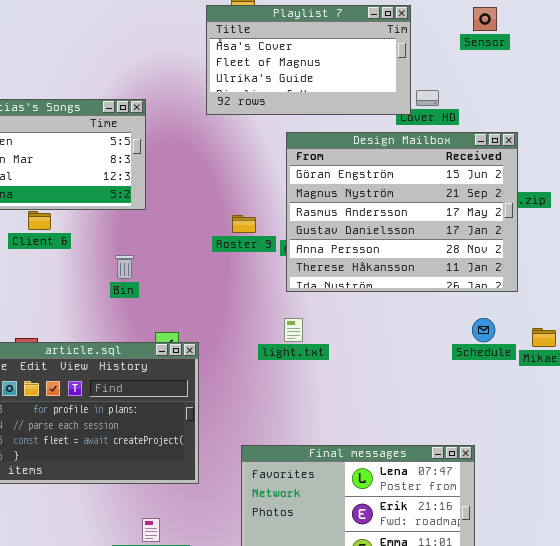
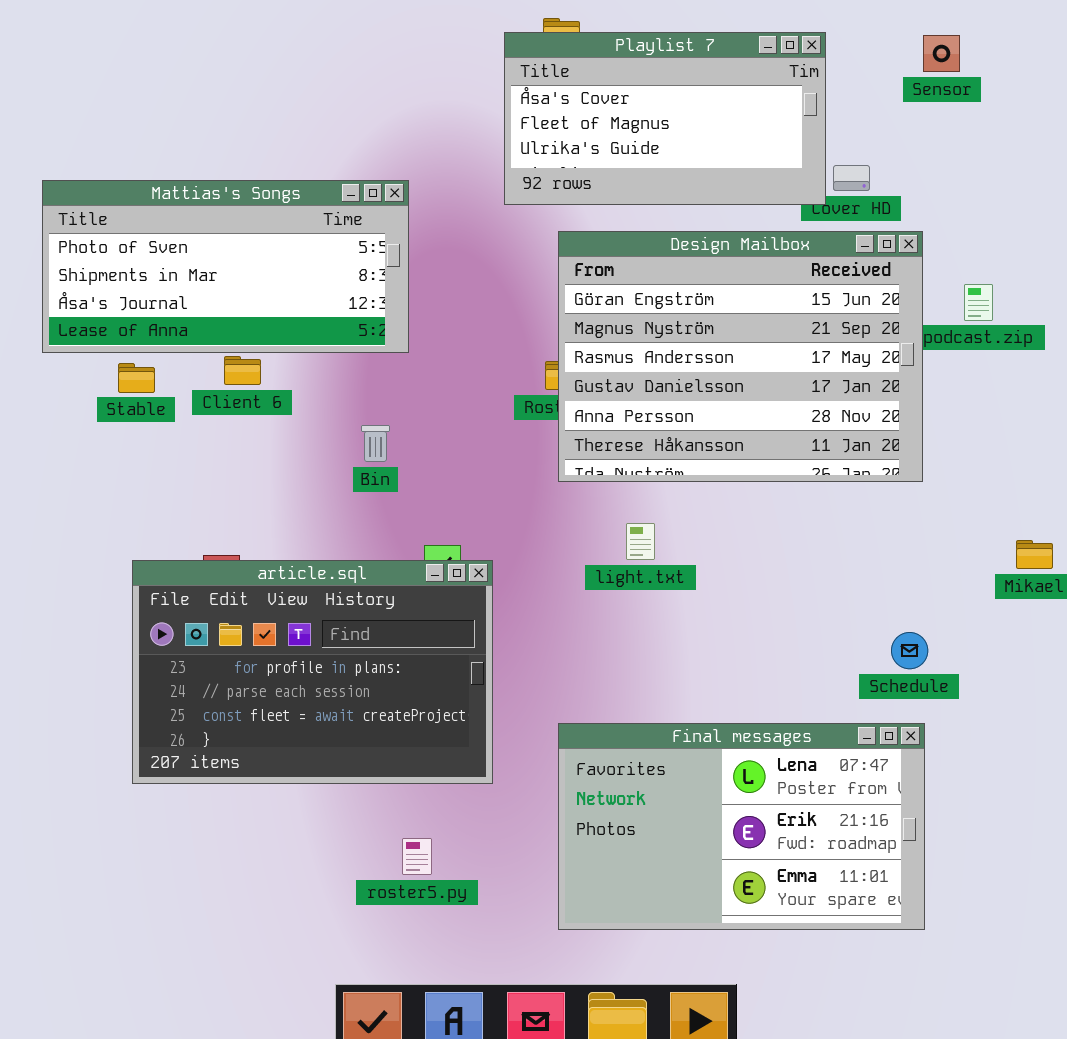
Design Mailbox: [286,132,518,292] -> [558,231,923,482], moved
Schedule: [472,318,495,342] -> [891,632,928,669], moved

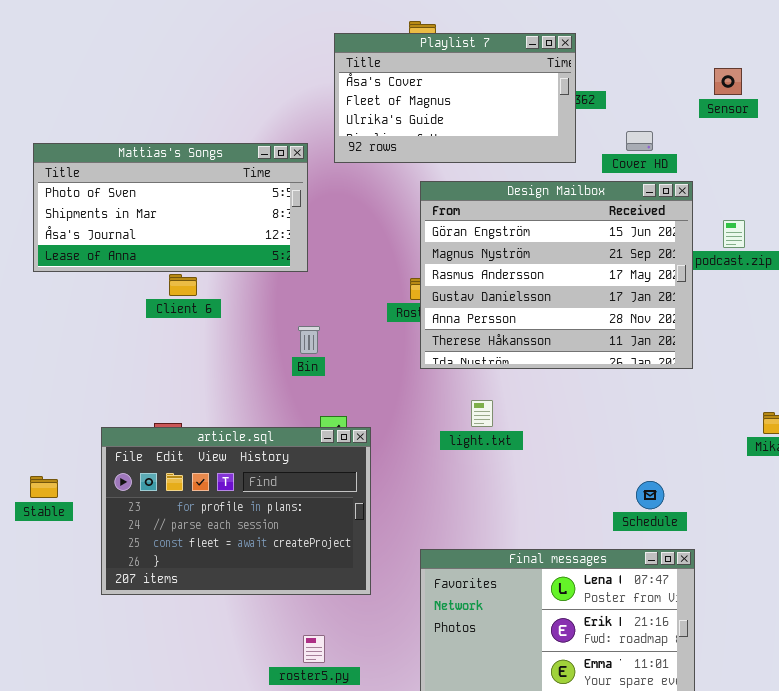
Playlist 7: [504,32,826,205] -> [334,33,576,163], moved
Sensor: [923,35,960,72] -> [714,68,742,95], moved
Stable: [118,363,155,393] -> [30,476,58,498], moved
Bin: [361,425,390,462] -> [298,326,320,354], moved
Schedule: [891,632,928,669] -> [636,481,664,509], moved

